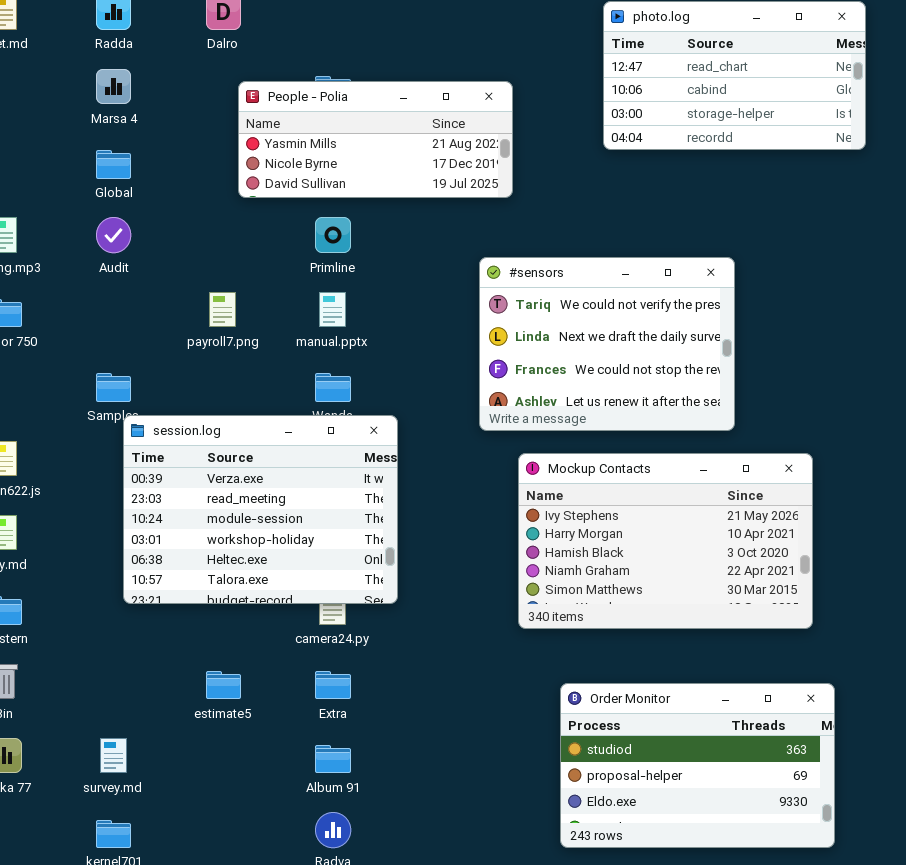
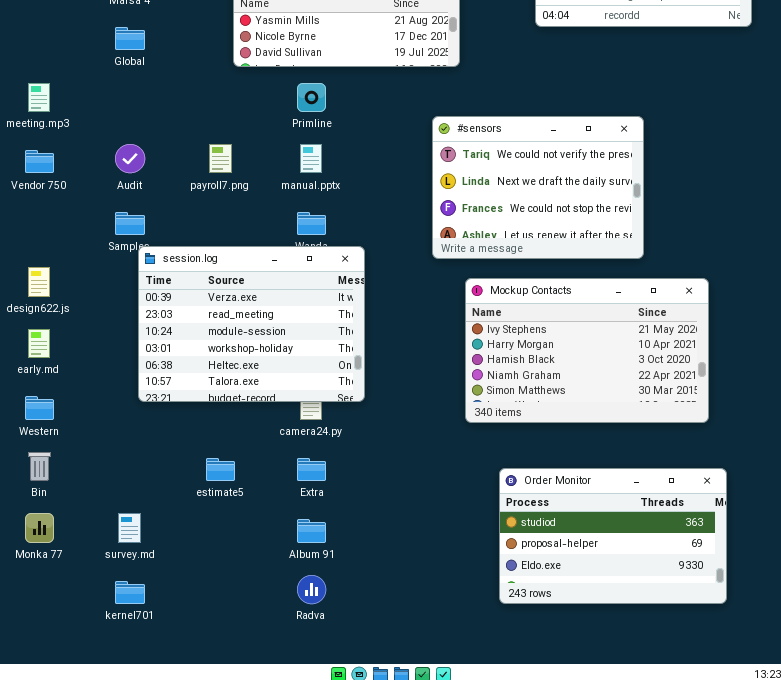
Audit: [96,217,131,253] -> [115,144,145,173], moved

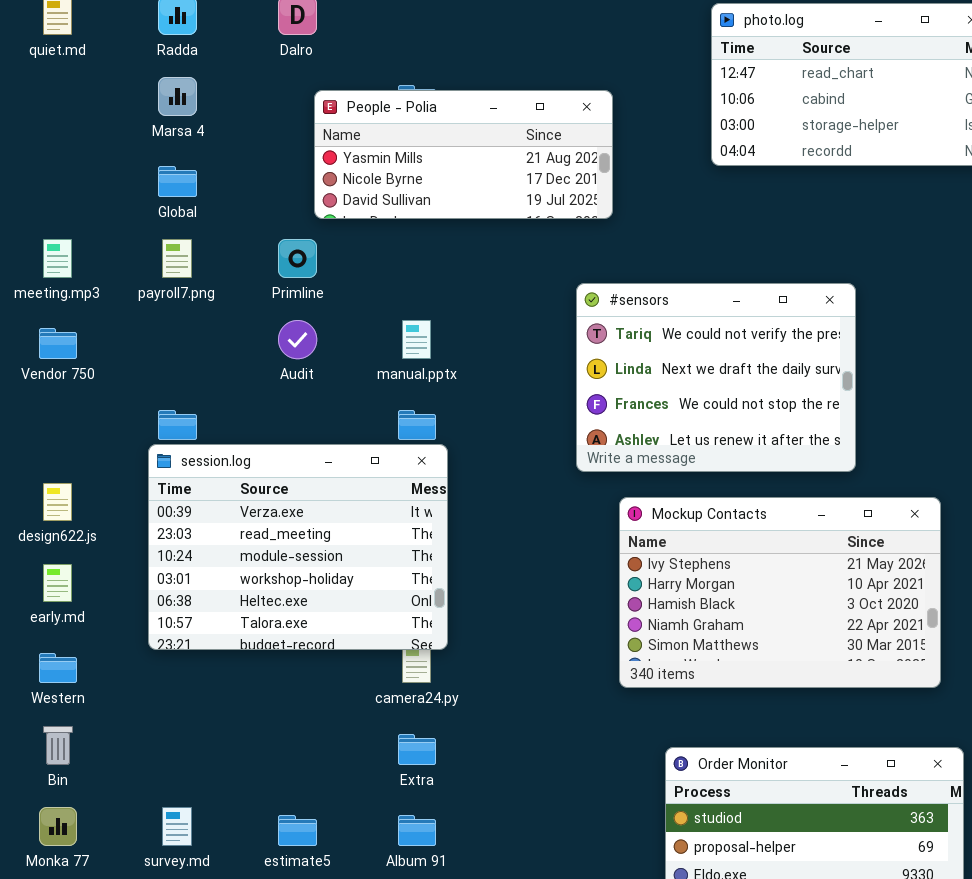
Primline: [297,83,326,112] -> [278,239,317,278], moved
Audit: [115,144,145,173] -> [278,320,317,359], moved
payroll7.png: [209,144,232,173] -> [162,239,192,278], moved
session.log: [138,246,365,402] -> [148,444,448,650], moved
estimate5: [206,458,235,481] -> [278,815,317,846], moved

